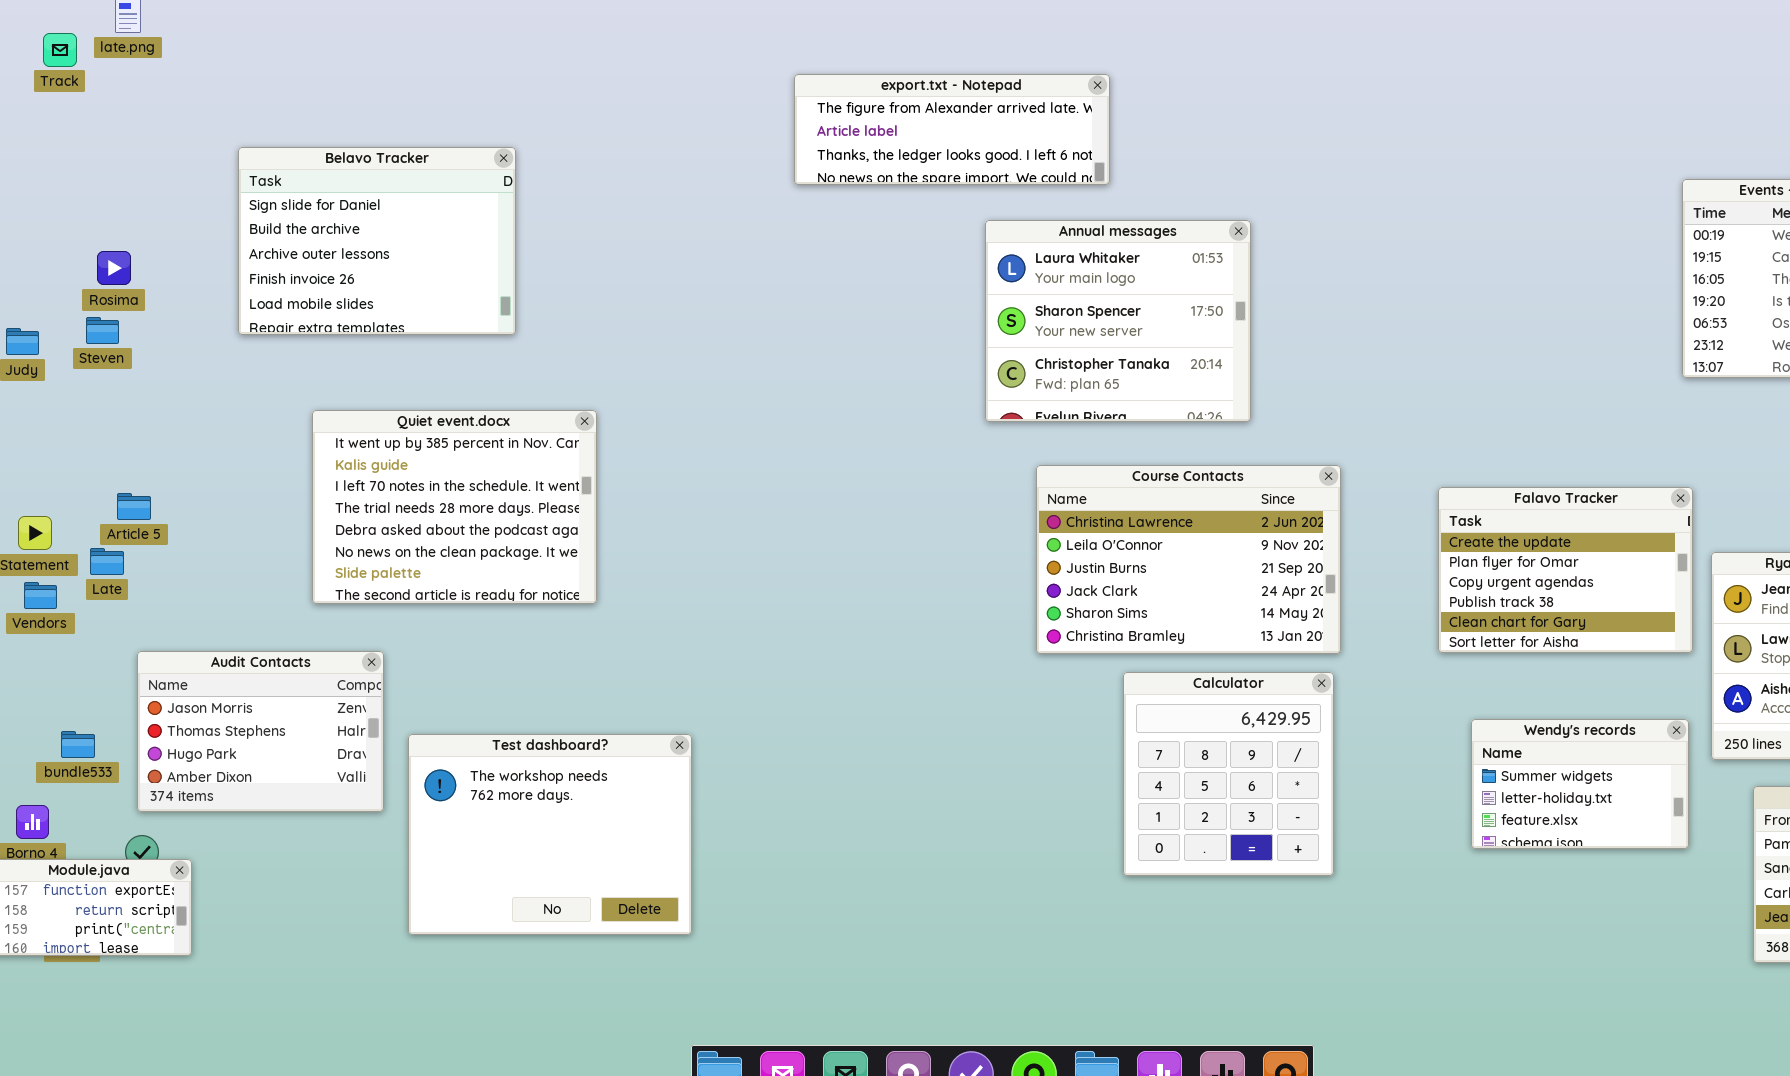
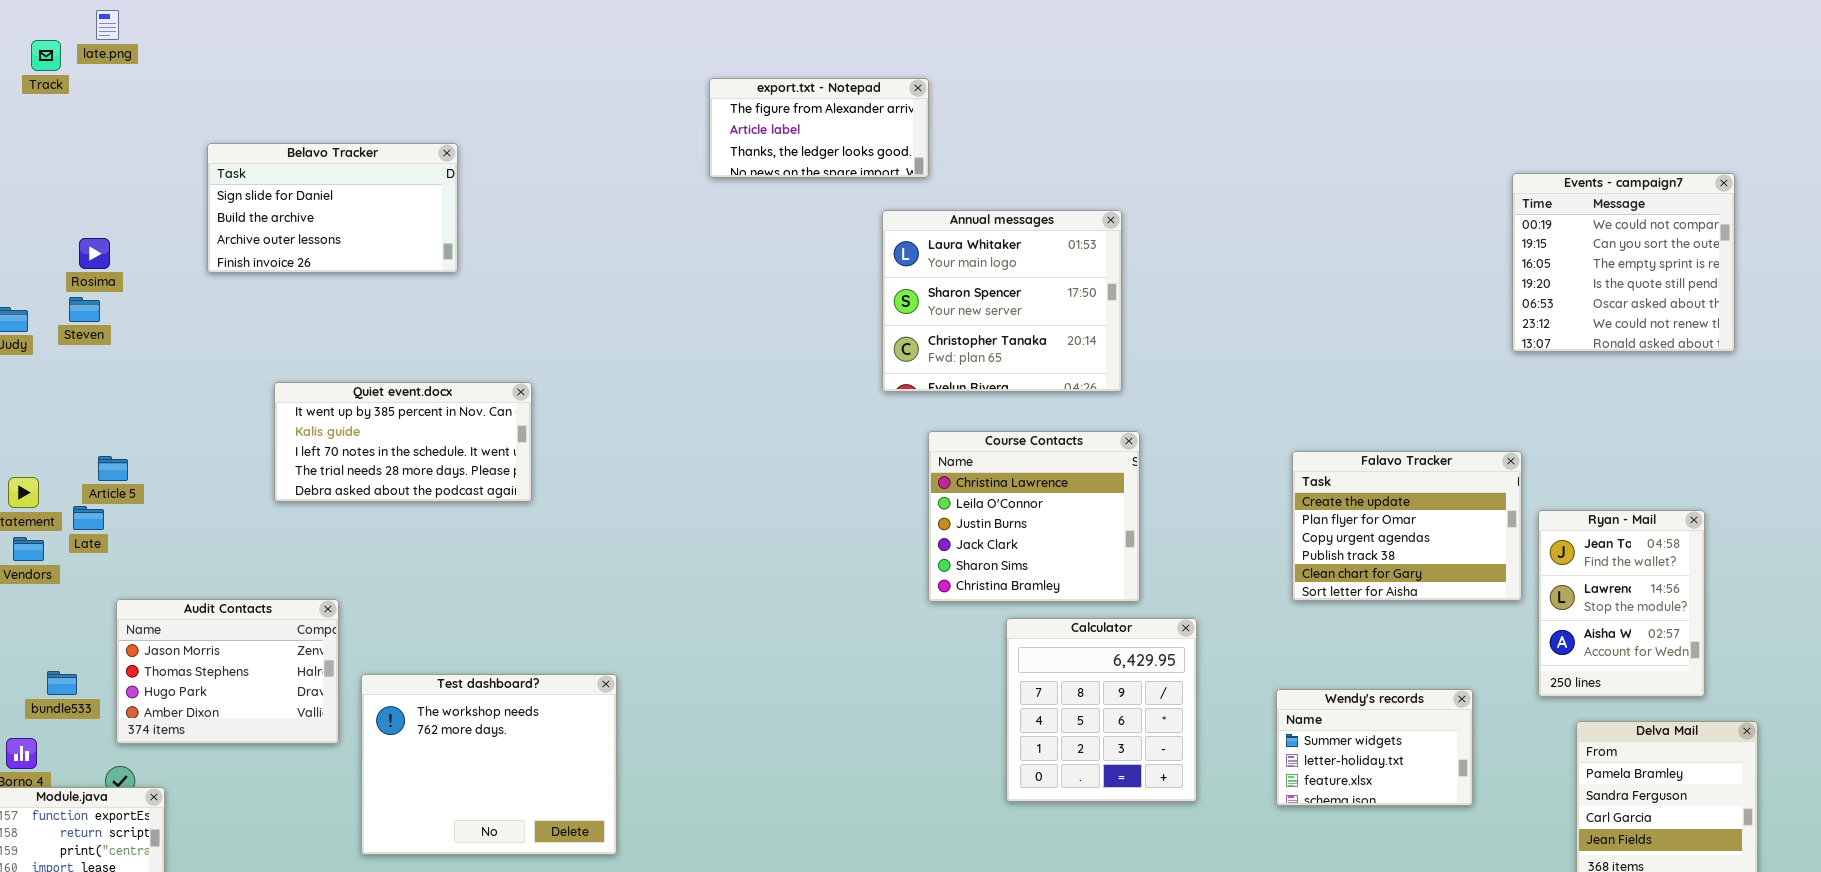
export.txt - Notepad: [794,74,1110,185] -> [709,78,929,178], resized
Belavo Tracker: [238,147,516,335] -> [207,143,458,273], resized
Quiet event.docx: [312,410,597,604] -> [274,382,532,502], resized
Course Contacts: [1036,465,1341,654] -> [928,431,1140,602], resized
Wendy's records: [1471,719,1689,849] -> [1276,689,1473,806], moved

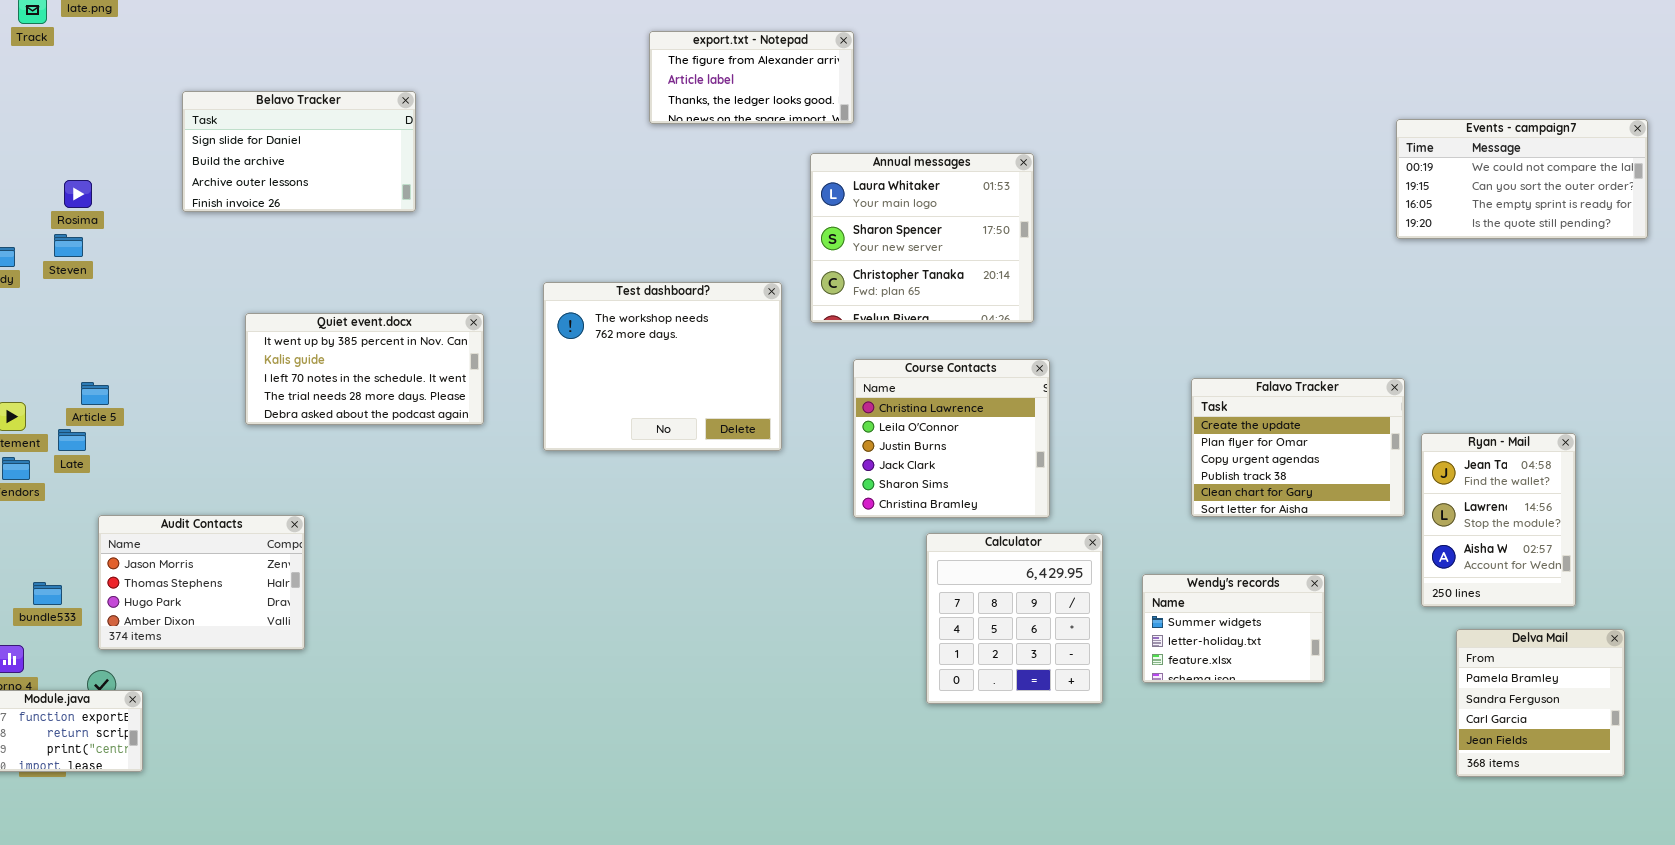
Events - campaign7: [1512,173,1735,352] -> [1396,119,1648,239], resized
Test dashboard?: [361,674,617,855] -> [543,282,782,451], moved
Wendy's records: [1276,689,1473,806] -> [1142,574,1325,683], moved

